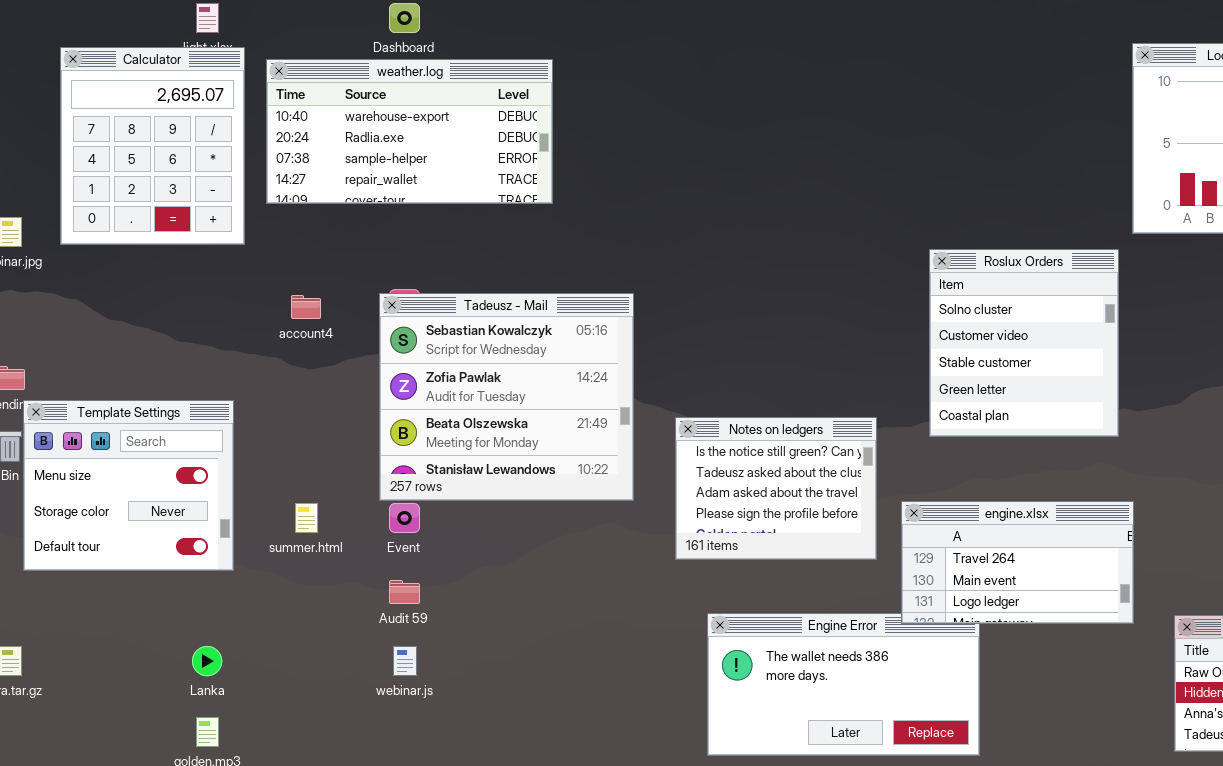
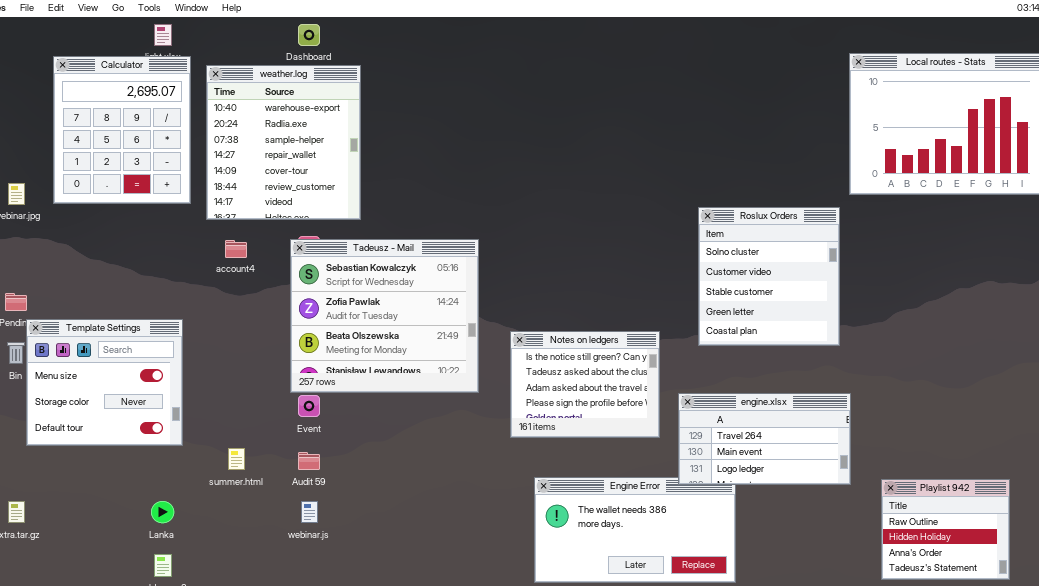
weather.log: [266,59,553,204] -> [206,65,361,220], resized
summer.html: [295,503,318,533] -> [228,448,245,470], moved

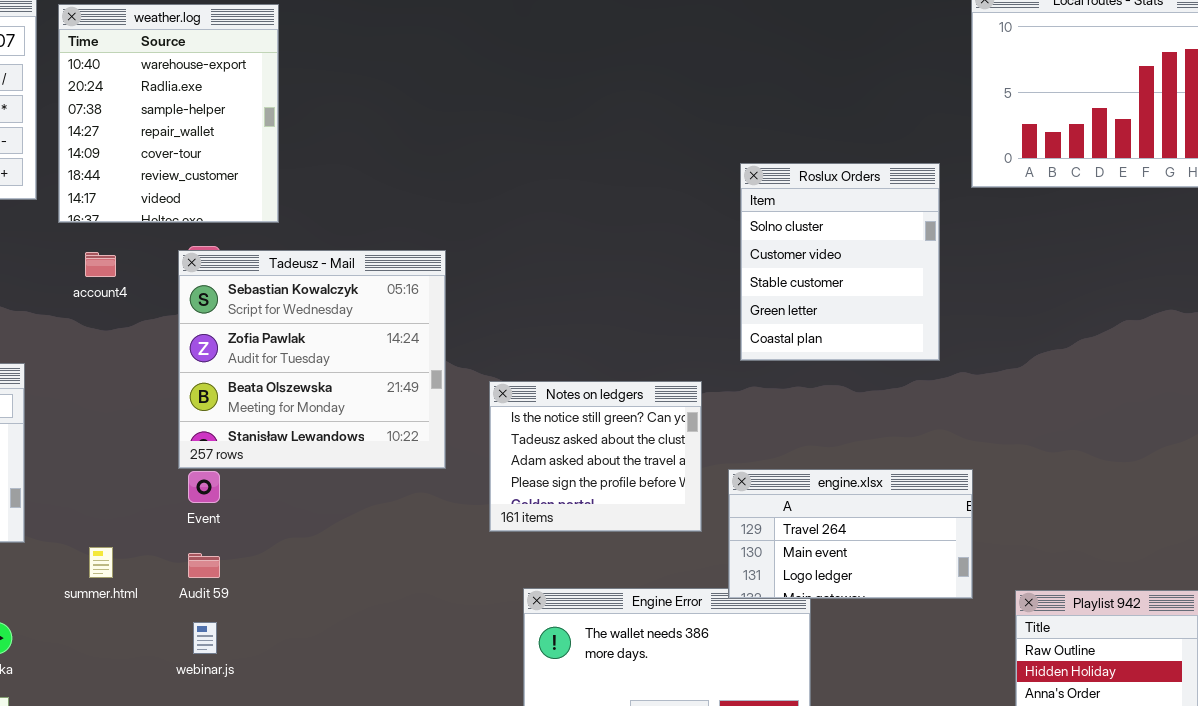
Roslux Orders: [698,207,840,346] -> [740,163,940,361], moved

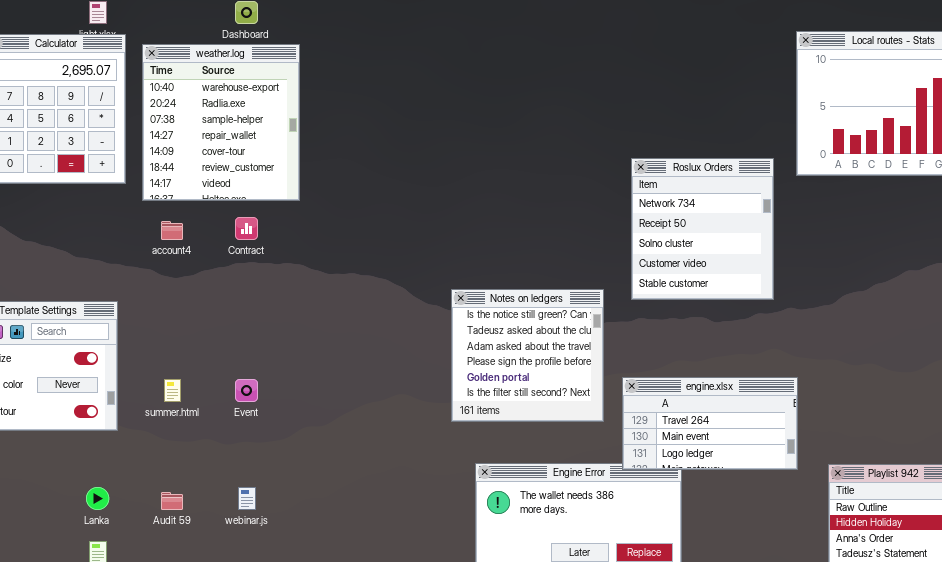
Roslux Orders: [740,163,940,361] -> [631,158,774,300], scrolled up 2 rows
Tadeusz - Mail: [178,250,446,469] -> none, closed
Notes on ledgers: [489,381,702,532] -> [451,289,604,422], resized
summer.html: [89,547,113,578] -> [164,379,181,402], moved
Audit 59: [188,553,220,578] -> [161,492,183,510], moved

